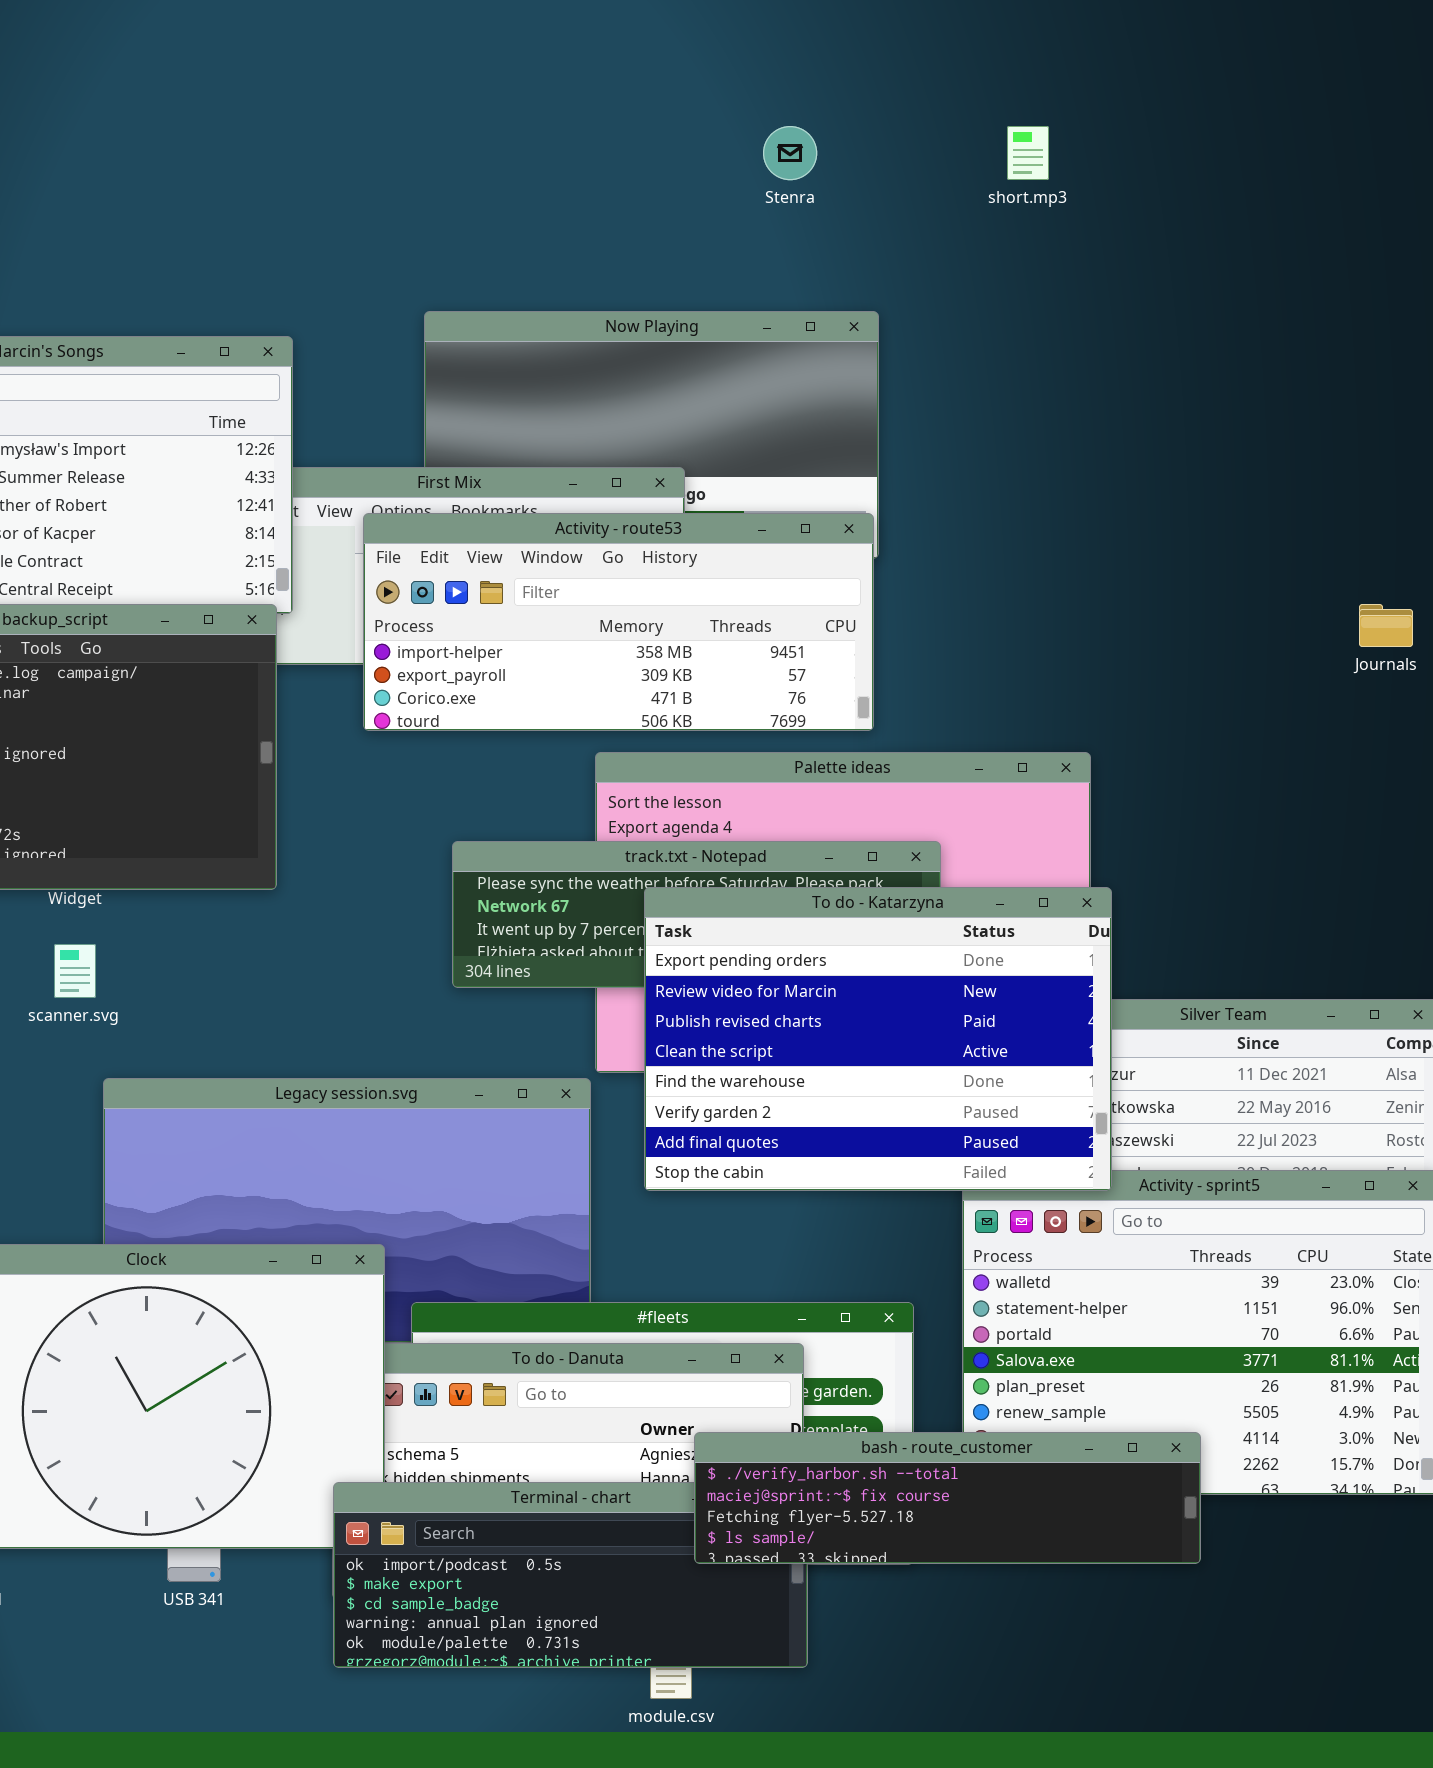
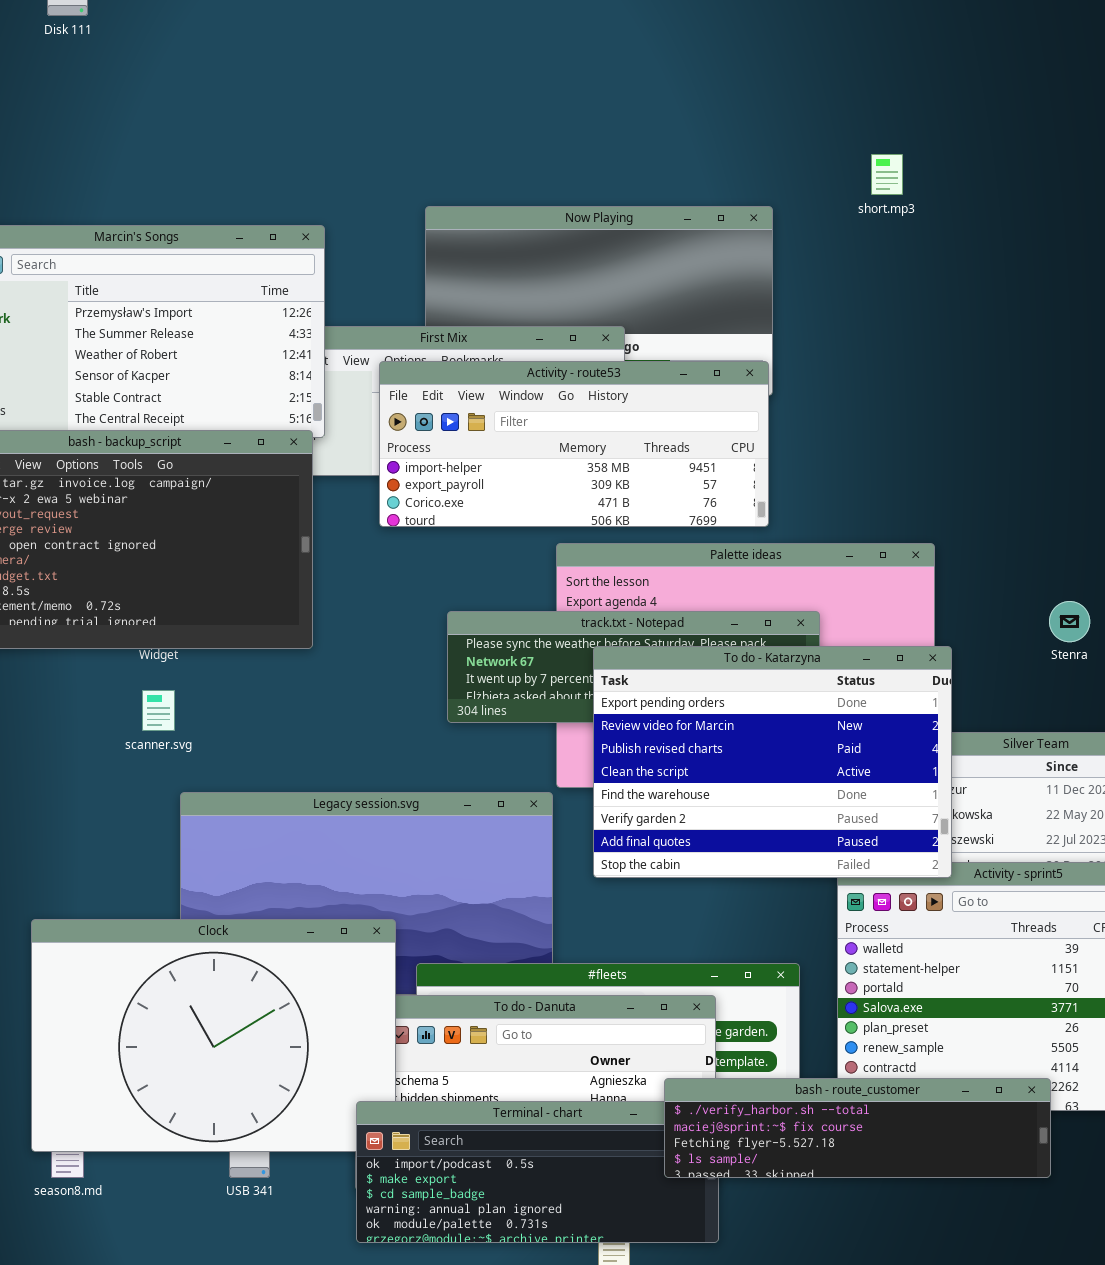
Stenra: [763,126,817,180] -> [1049,601,1090,642], moved
short.mp3: [1007,126,1049,180] -> [871,154,903,195], moved
bash - route_customer: [694,1432,1201,1564] -> [664,1078,1051,1178], moved

